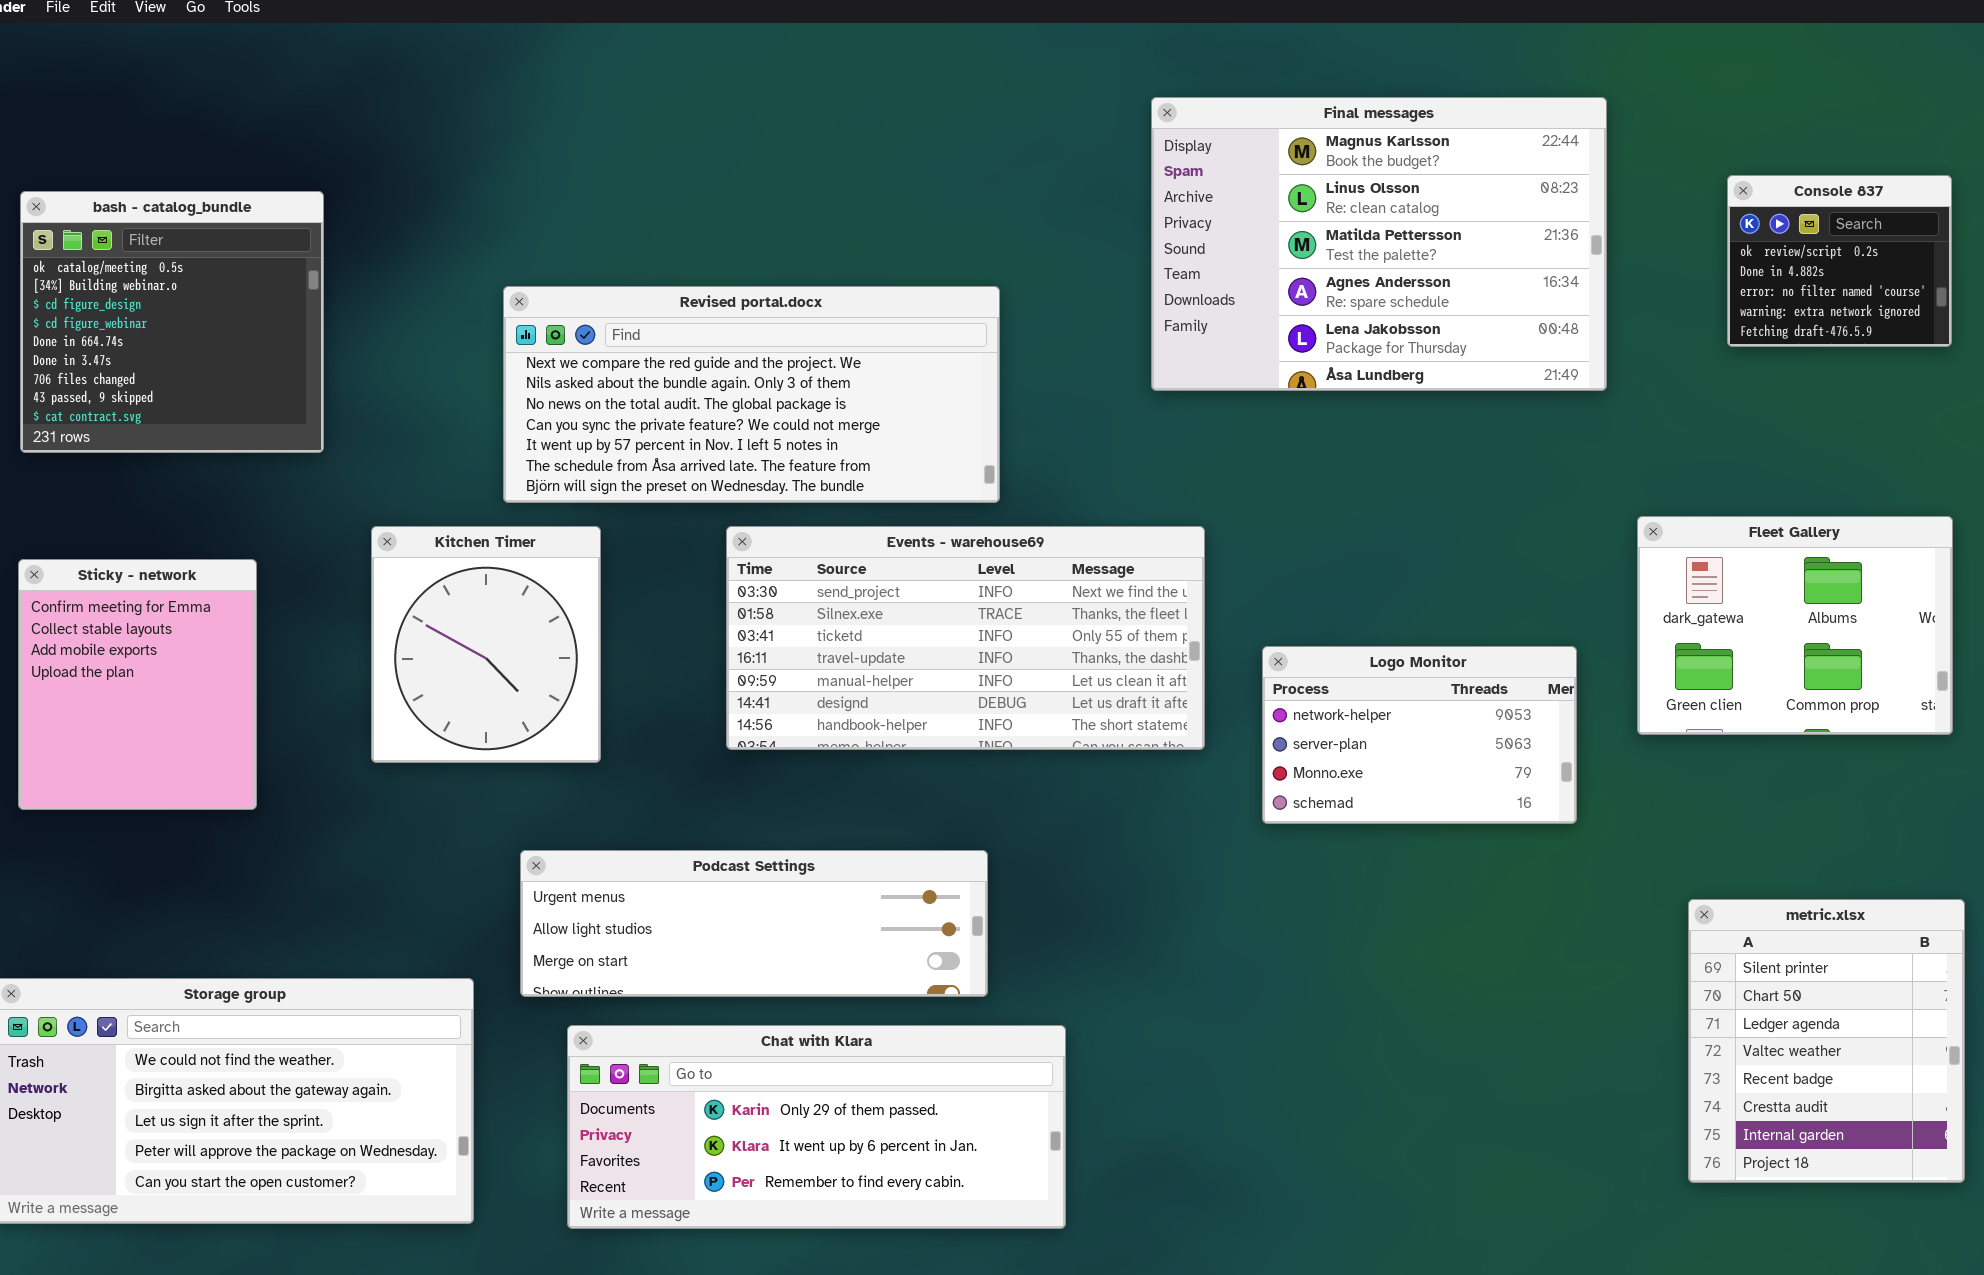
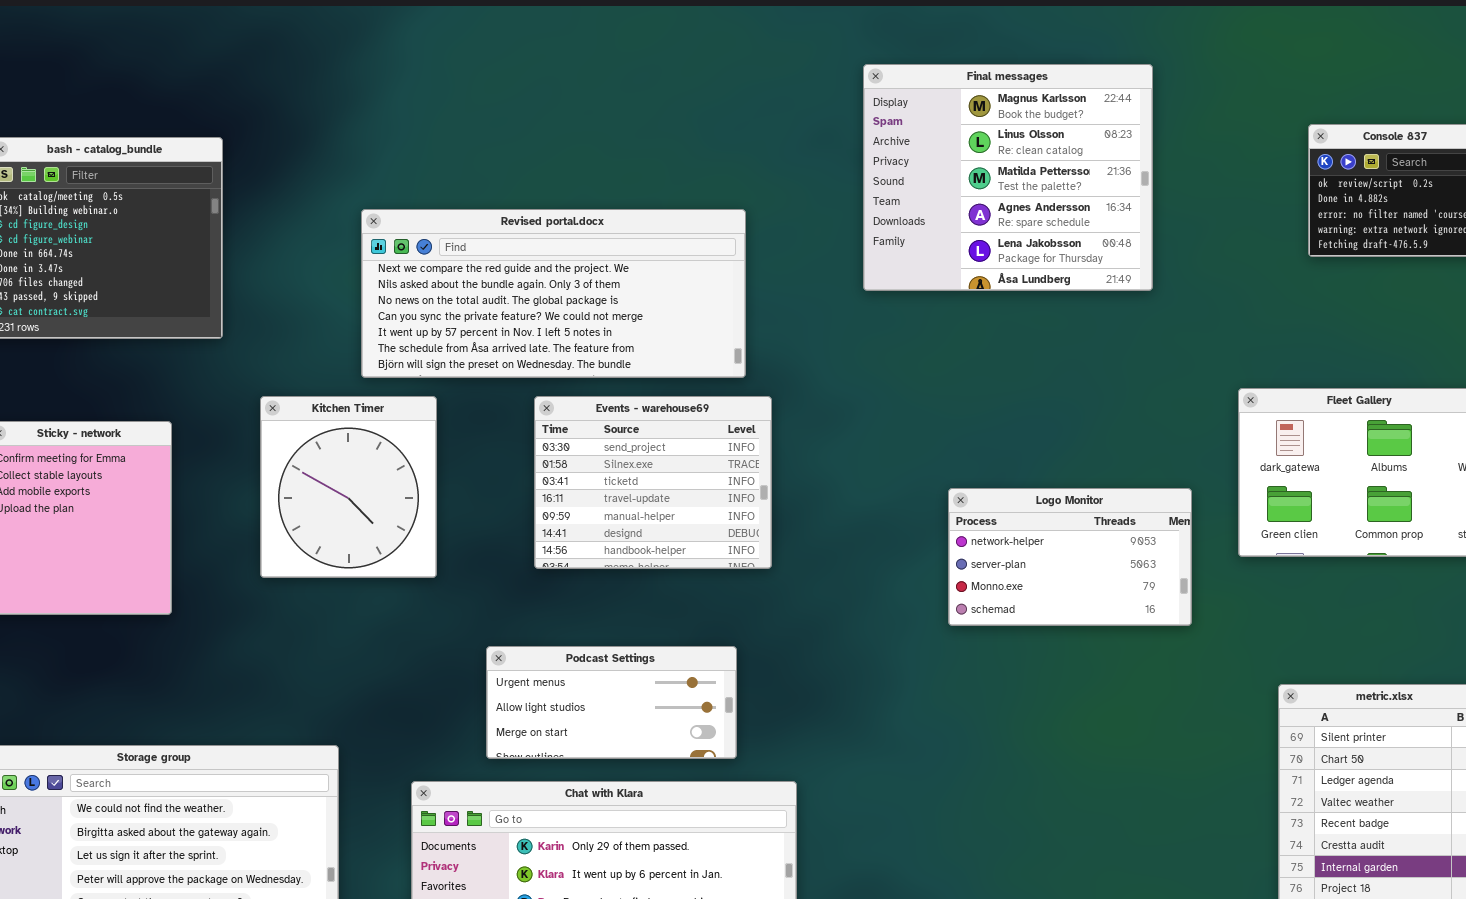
Final messages: [1151,97,1607,391] -> [863,64,1153,291], resized
Events - warehouse69: [726,526,1205,750] -> [534,396,772,569], resized
Podcast Settings: [520,850,988,997] -> [486,646,737,759], resized

